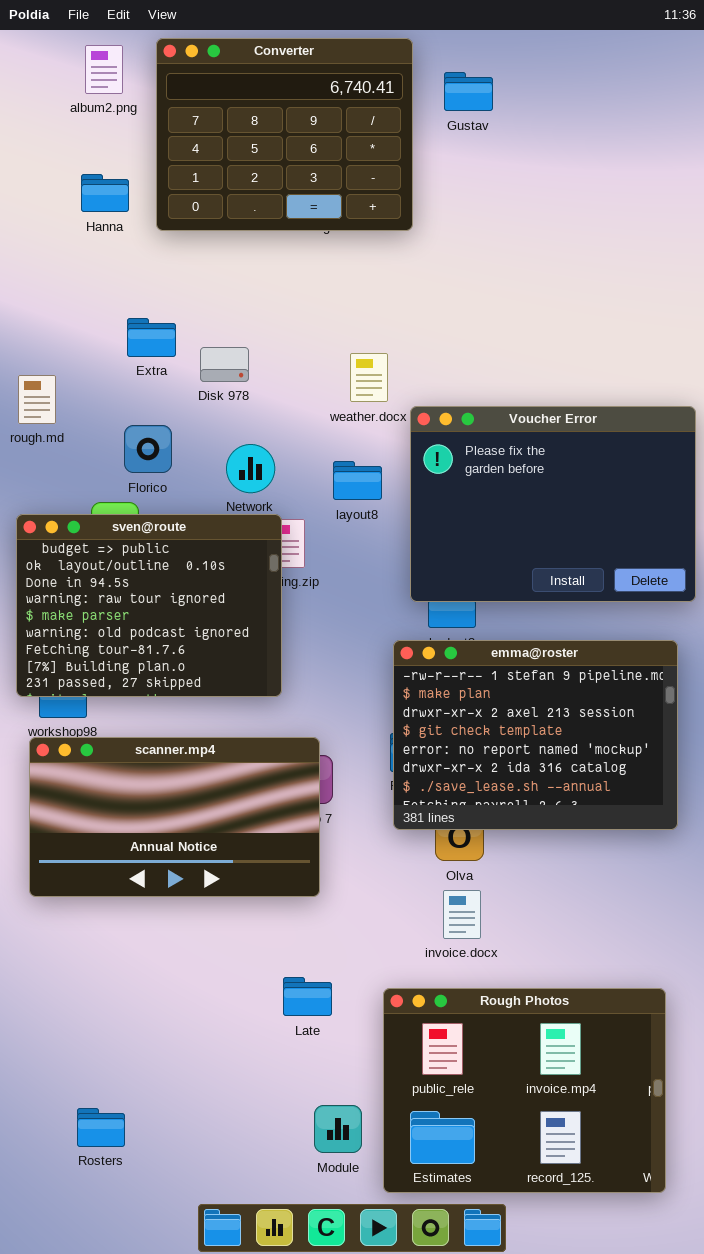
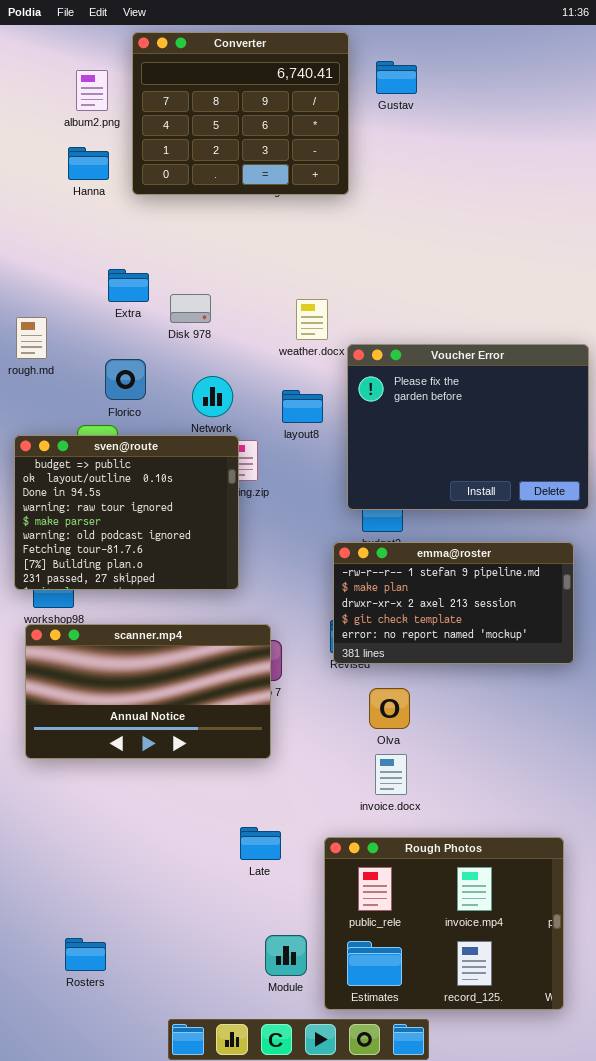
album2.png: [85,45,123,94] -> [76,70,108,111], moved
emma@roster: [393,640,678,830] -> [333,542,574,664], resized

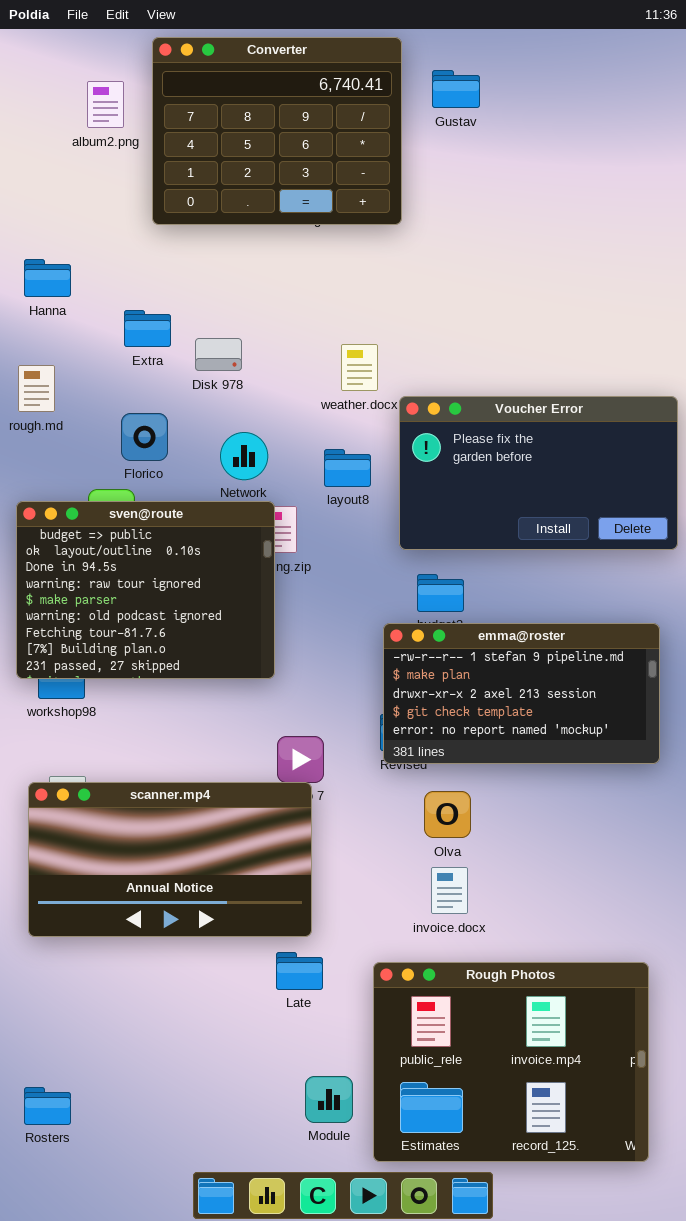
Hanna: [68,147,109,180] -> [24,259,71,297], moved
Voucher Error: [347,344,589,510] -> [399,396,678,550], resized
scanner.mp4: [25,624,271,759] -> [28,782,312,937], moved
Rosters: [65,938,106,971] -> [24,1087,71,1125], moved

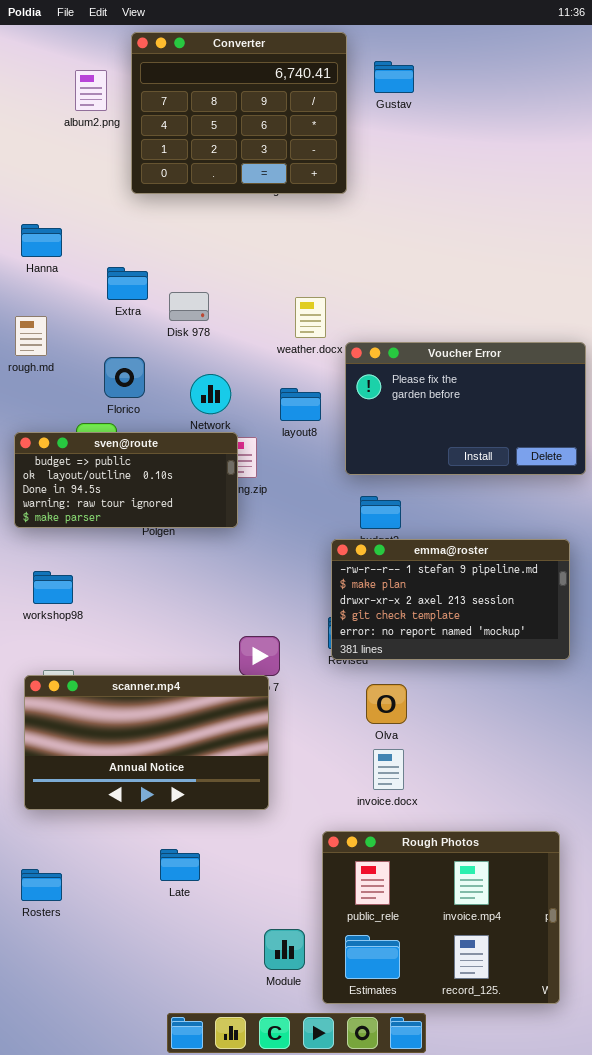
sven@route: [16,501,275,679] -> [14,432,238,528], resized
Late: [276,952,323,990] -> [160,849,200,881], moved
Rosters: [24,1087,71,1125] -> [21,869,62,901], moved

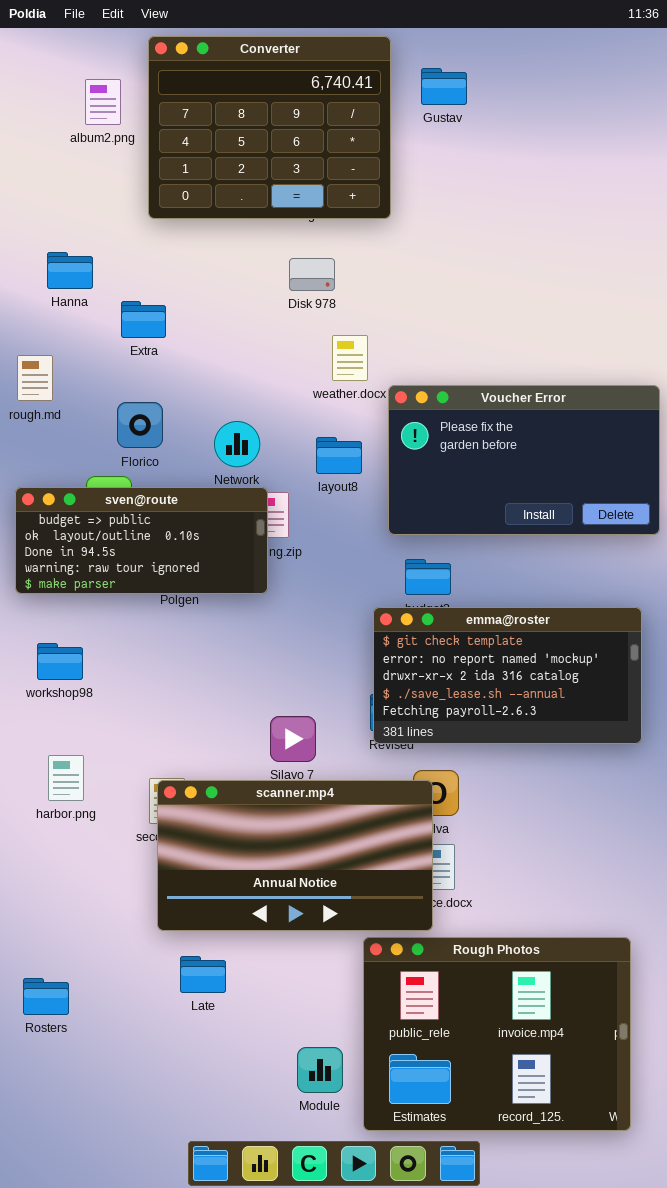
Hanna: [21,224,62,257] -> [47,252,93,289], moved
Disk 978: [169,292,209,321] -> [289,258,335,291], moved
emma@roster: [331,539,570,660] -> [373,607,642,744], scrolled down 3 rows
scanner.mp4: [24,675,269,810] -> [157,780,433,931], moved

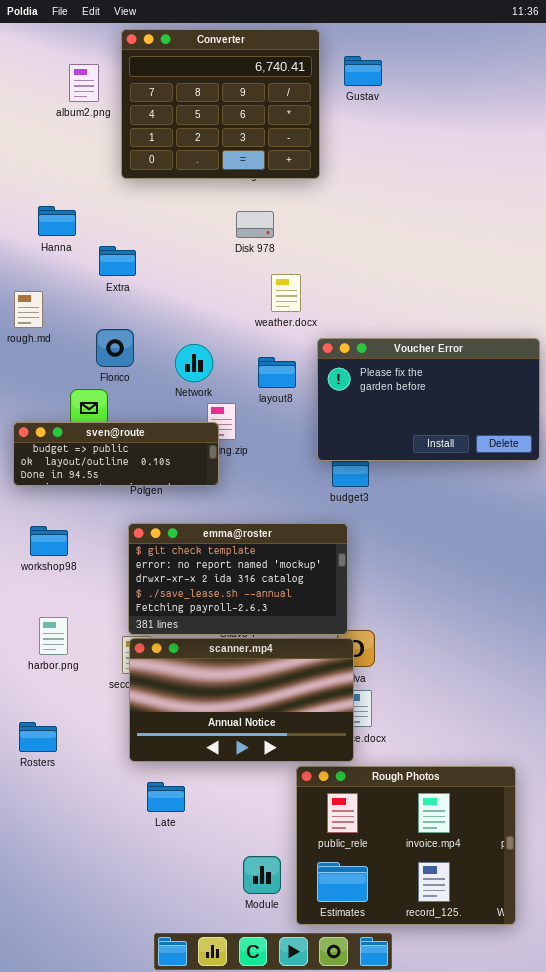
Voucher Error: [388,385,660,535] -> [317,338,540,461], moved
sven@route: [15,487,268,594] -> [13,422,219,486], resized
emma@roster: [373,607,642,744] -> [128,523,348,635], moved
Rosters: [23,978,69,1015] -> [19,722,57,752], moved

